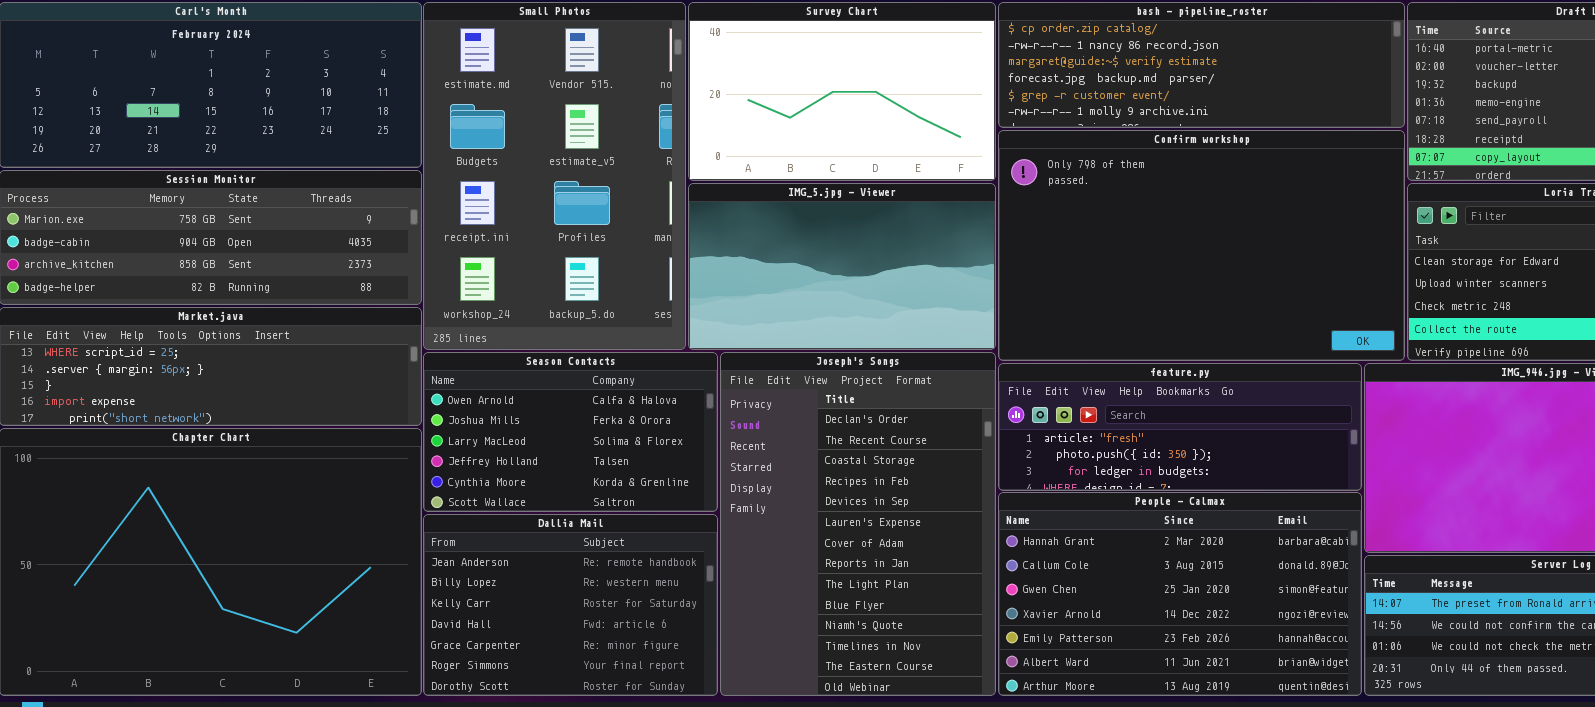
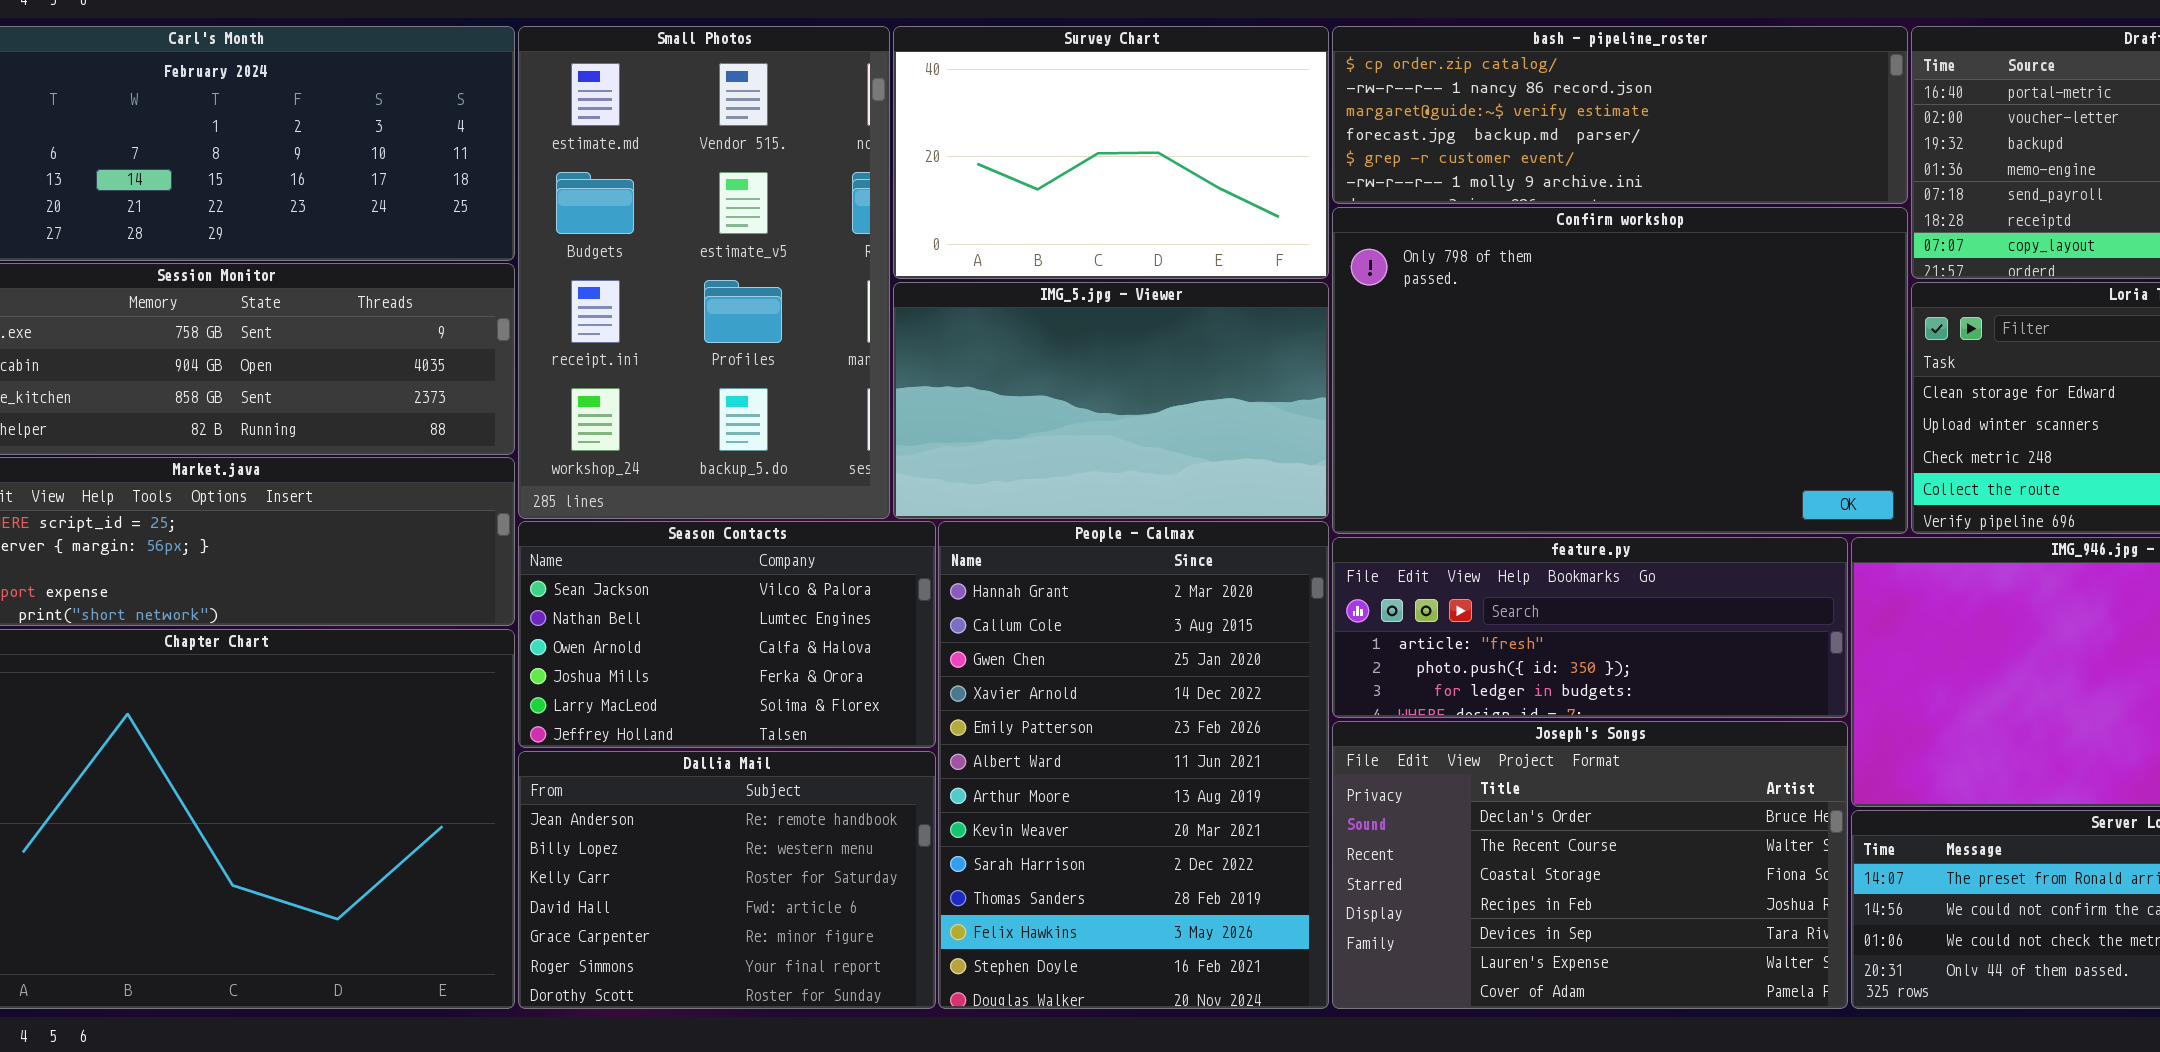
Season Contacts: [423,352,718,512] -> [518,521,936,748], scrolled up 2 rows
Joseph's Songs: [720,352,996,696] -> [1332,721,1848,1009], moved, resized
People - Calmax: [998,492,1362,696] -> [938,521,1329,1009], moved, resized

